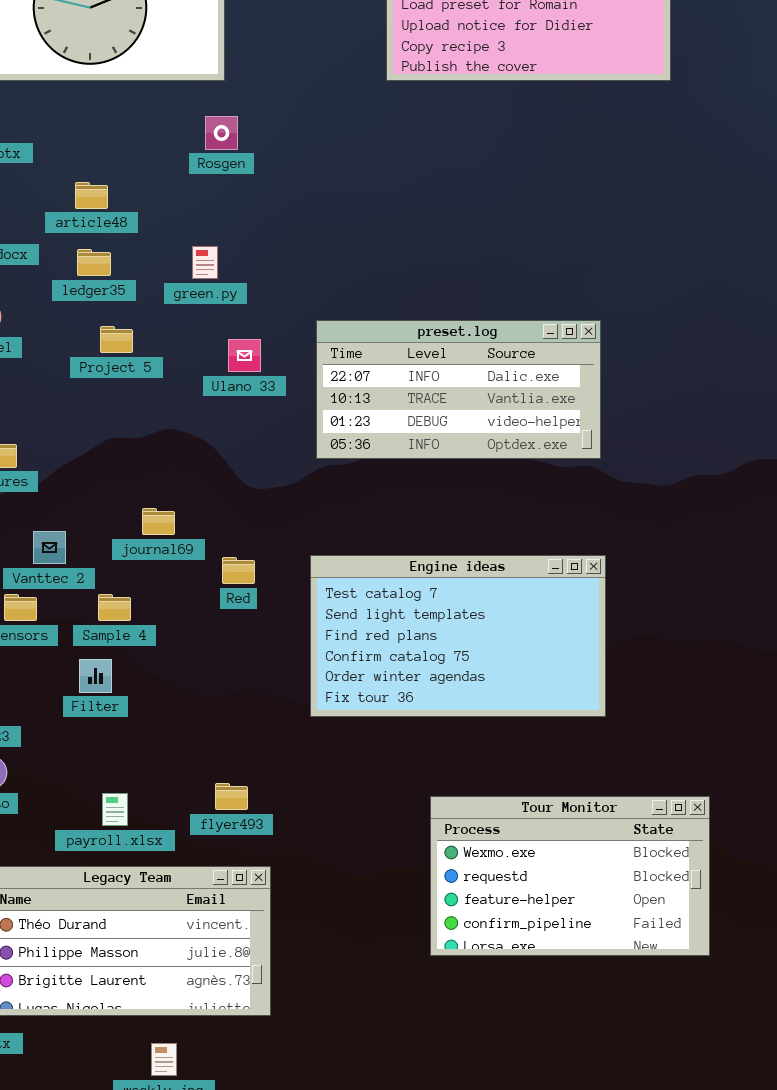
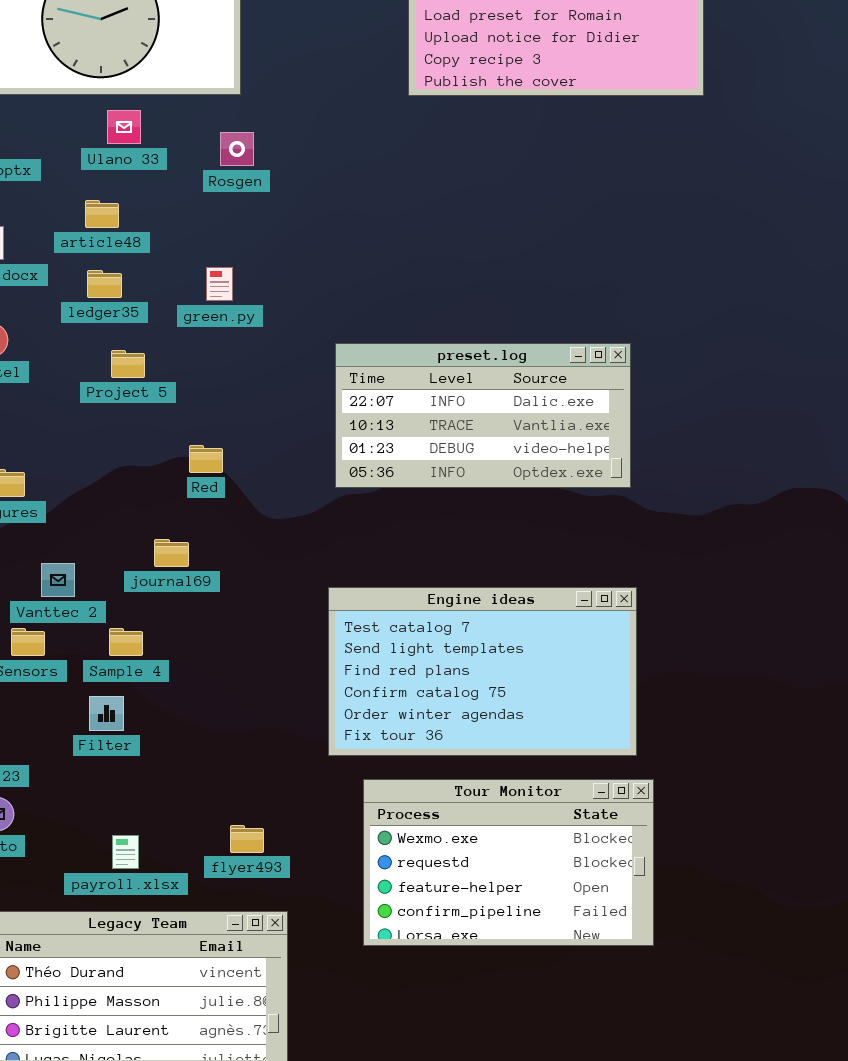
Ulano 33: [228,339,261,372] -> [107,110,141,144], moved
Red: [222,557,255,584] -> [189,445,223,473], moved
Tour Monitor: [430,796,710,956] -> [363,779,654,946], moved

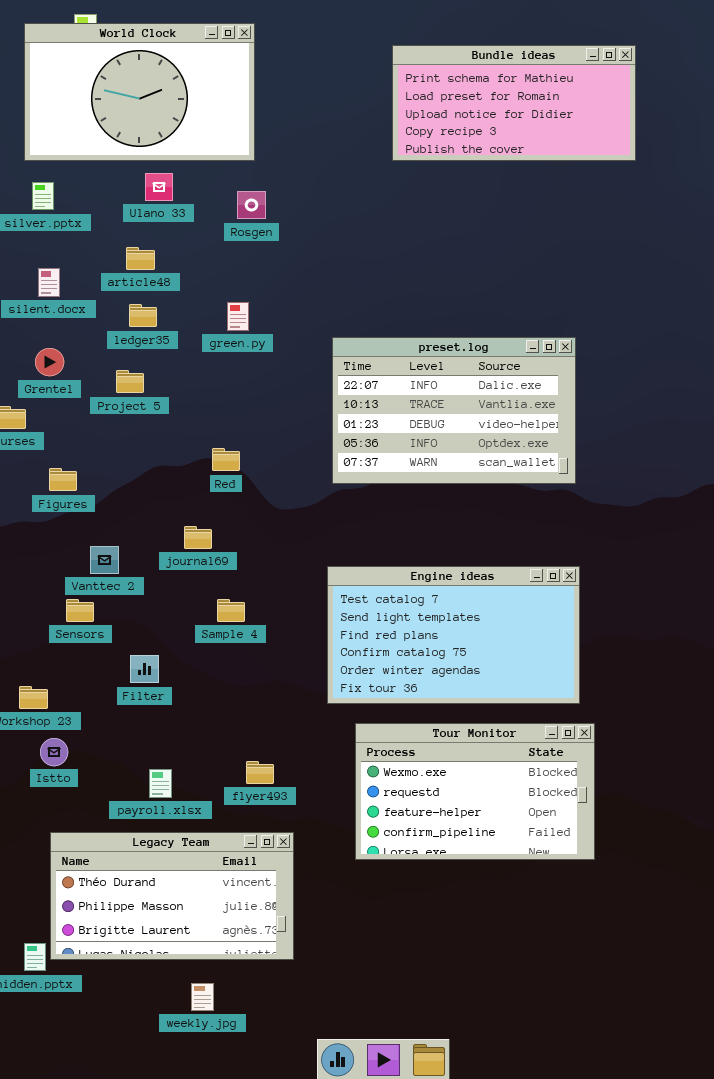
preset.log: [335,343,631,488] -> [332,337,576,484], resized
Project 5: [111,350,145,378] -> [116,370,144,393], moved
Sample 4: [109,628,143,656] -> [217,599,245,622], moved

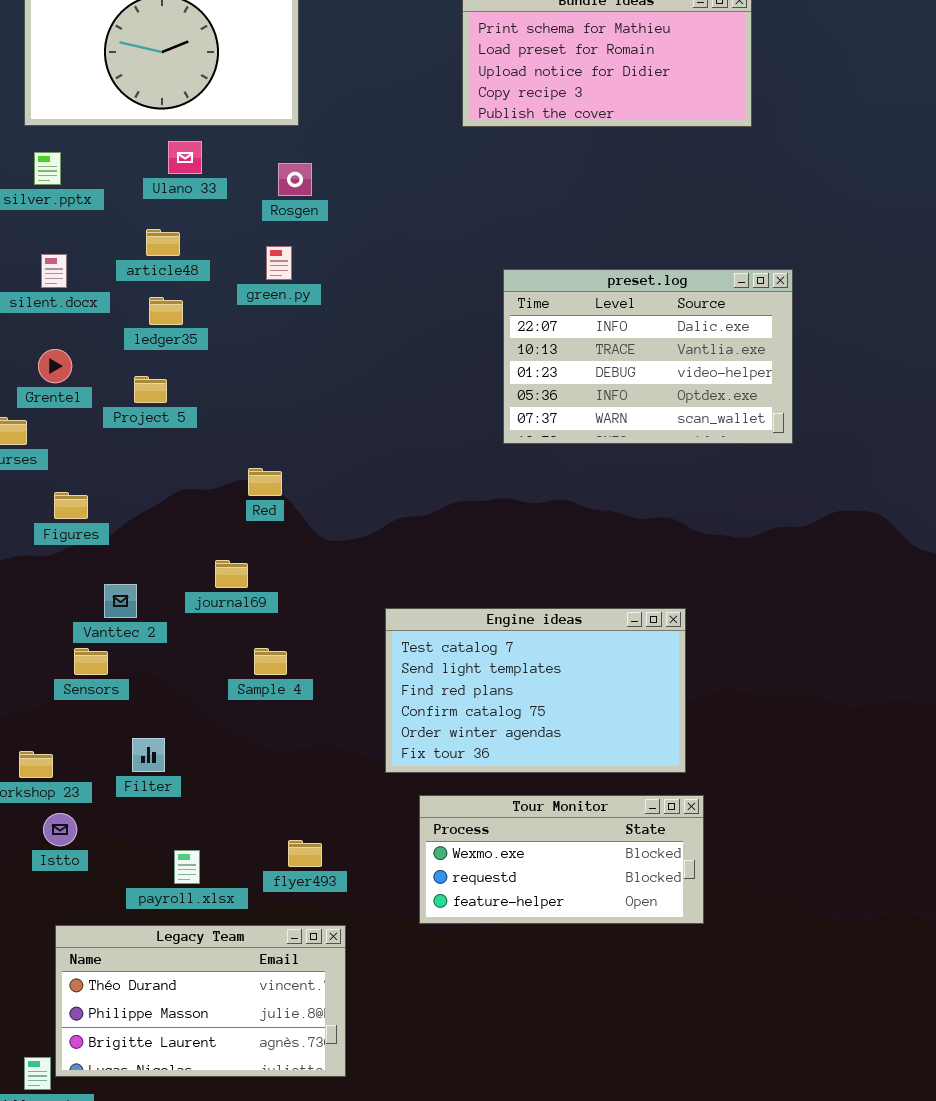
green.py: [227,302,249,331] -> [266,246,292,280], moved
preset.log: [332,337,576,484] -> [503,269,793,444], moved
Filter: [130,655,159,683] -> [132,738,165,772], moved
Tour Monitor: [355,723,595,860] -> [419,795,704,924], resized

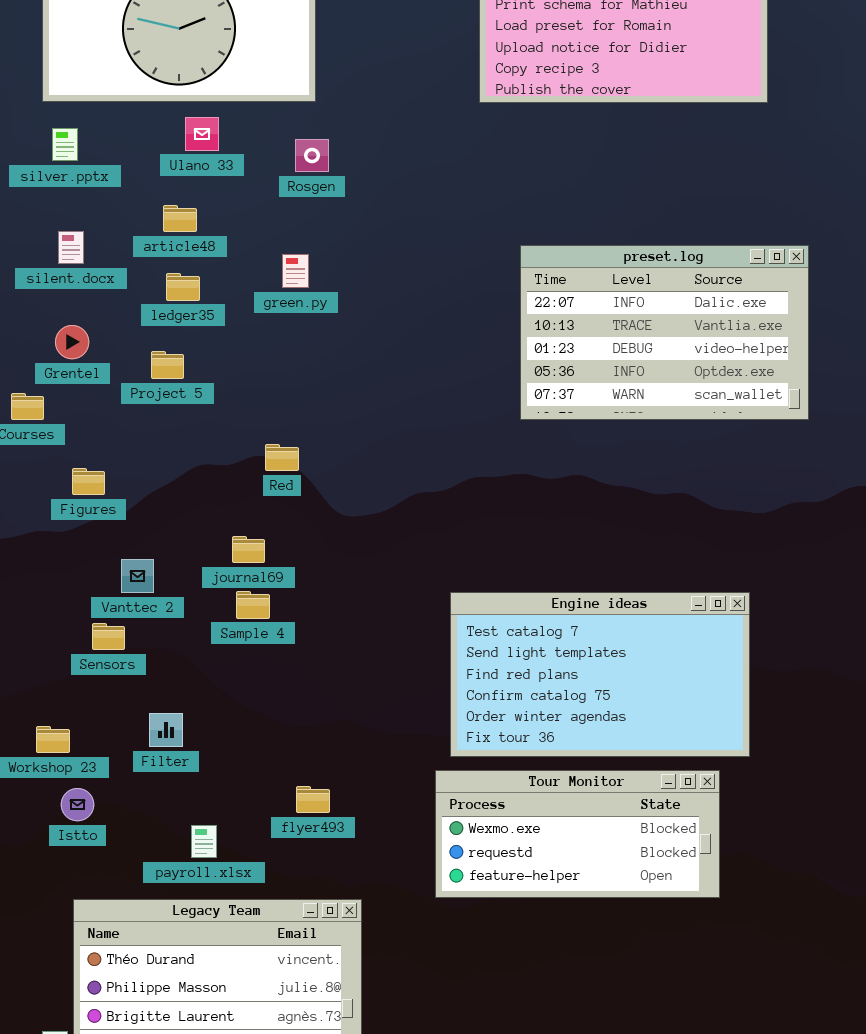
green.py: [266,246,292,280] -> [282,254,309,288], moved
Engine ideas: [385,608,686,773] -> [450,592,750,757], moved
Sample 4: [254,648,287,675] -> [236,591,270,619], moved
flyer493: [288,840,322,867] -> [296,786,330,813], moved

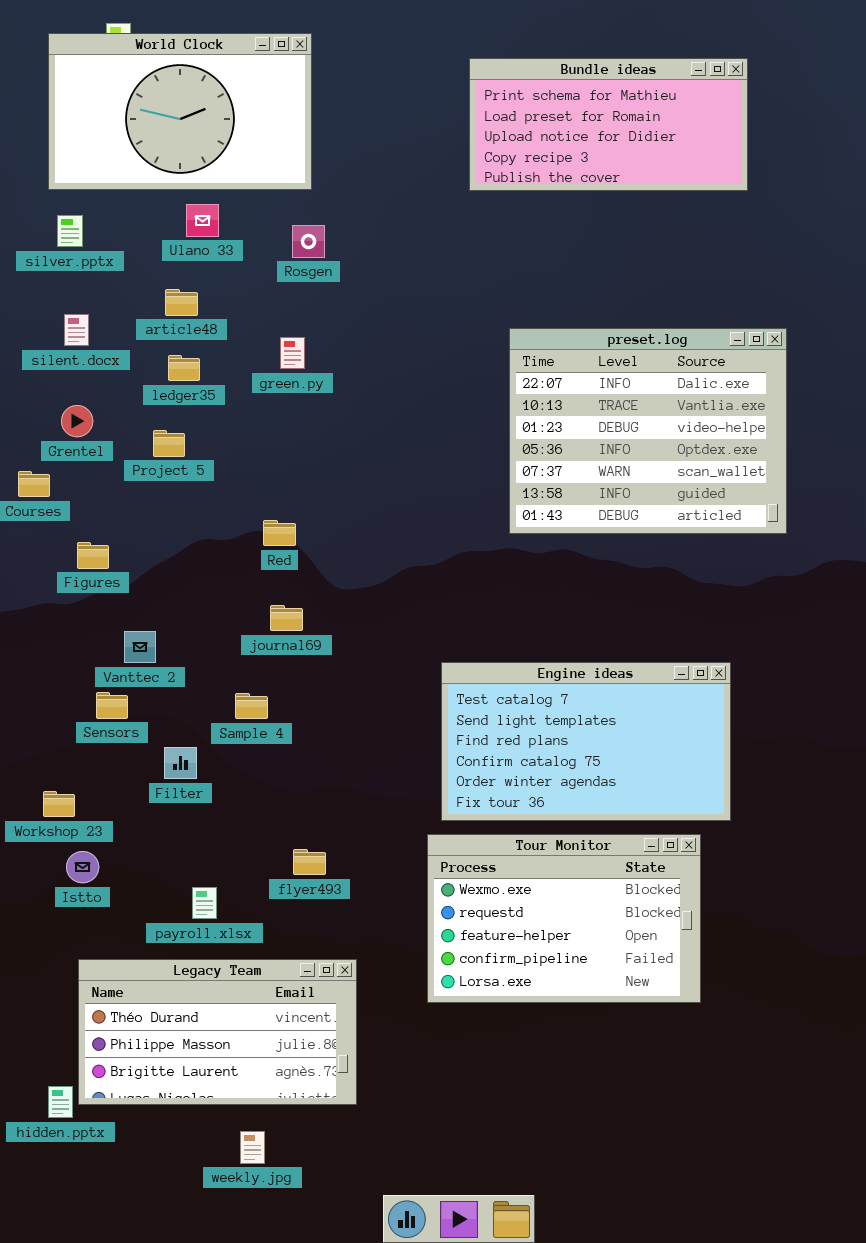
preset.log: [520,245,809,420] -> [509,328,787,534], resized
journal69: [232,536,265,563] -> [270,605,303,631], moved
Sample 4: [236,591,270,619] -> [235,693,268,719], moved
Filter: [149,713,183,747] -> [164,747,197,779], moved
Tour Monitor: [435,770,720,898] -> [427,834,701,1003], resized

